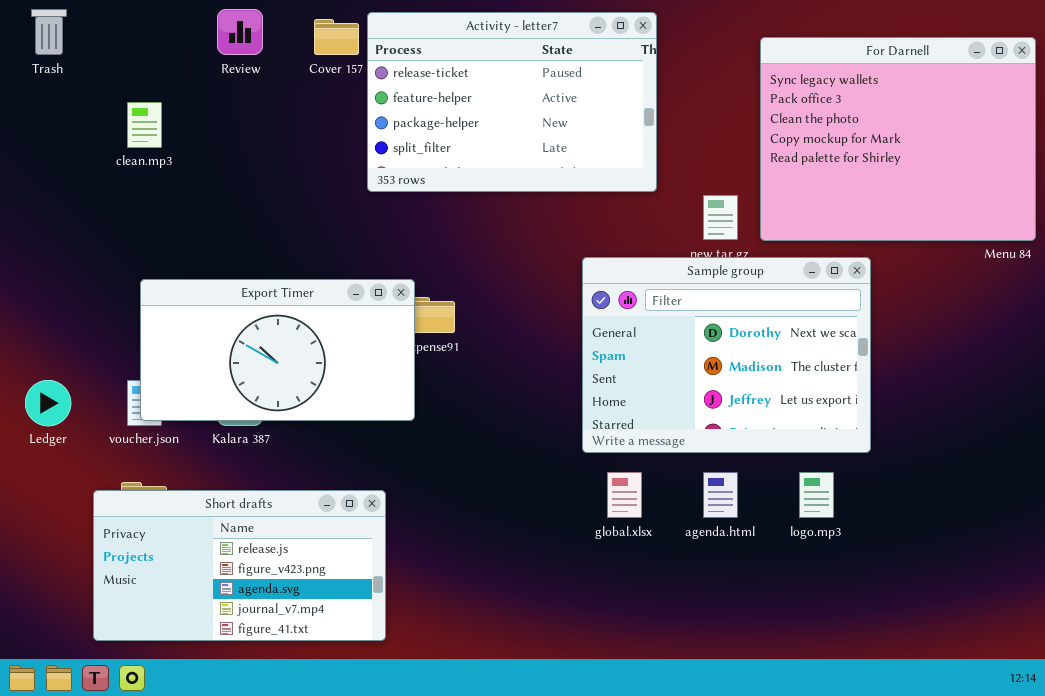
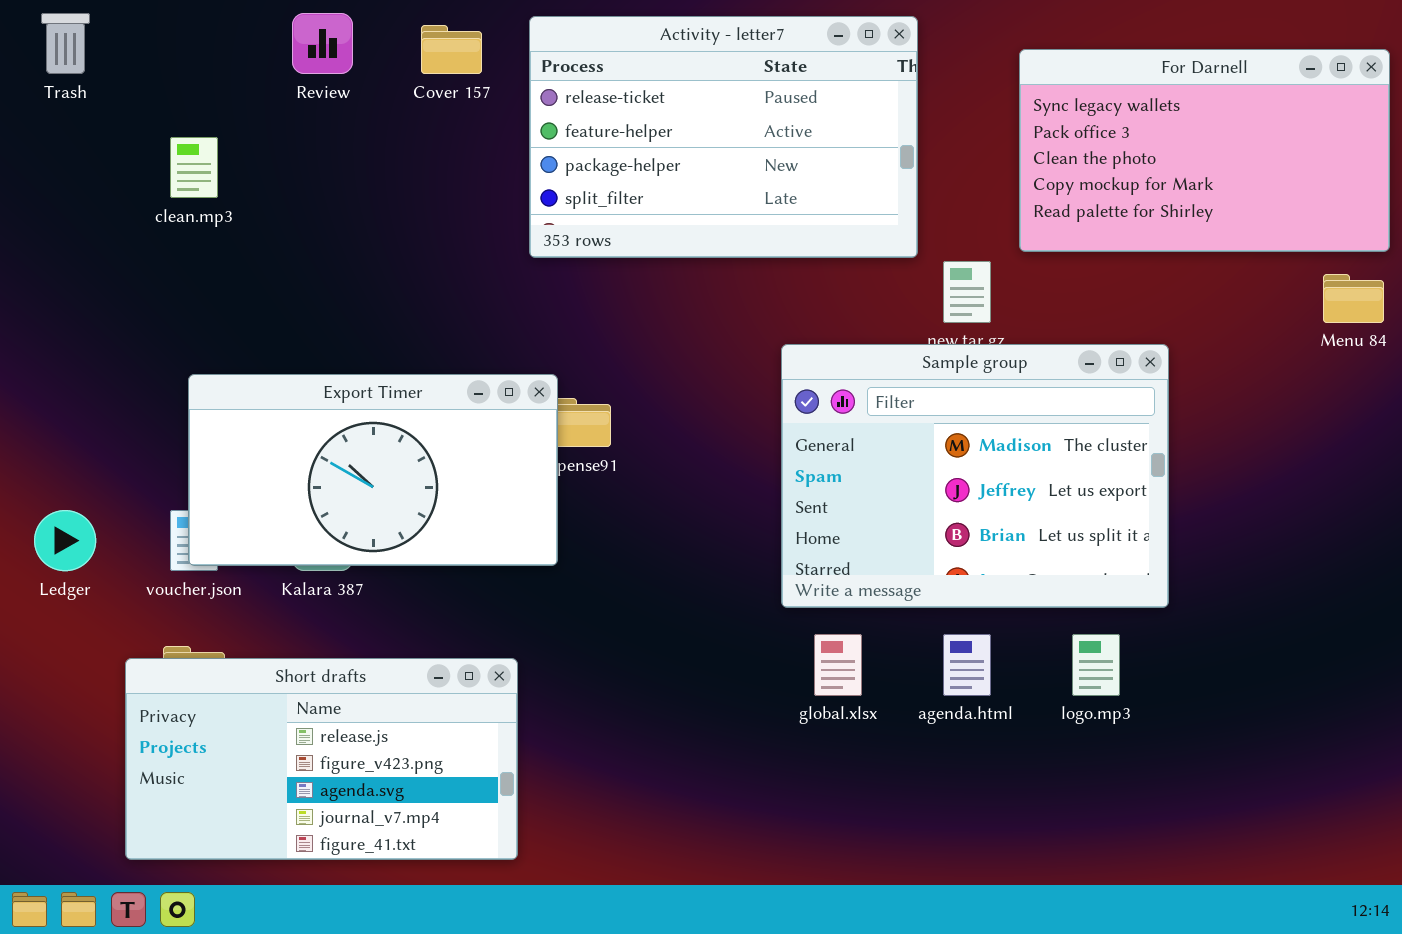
Activity - letter7: [367,12,657,192] -> [529,16,918,258], moved
For Darnell: [760,37,1036,241] -> [1019,49,1390,252], resized
Sample group: [582,257,871,453] -> [781,344,1169,608], scrolled down 1 row

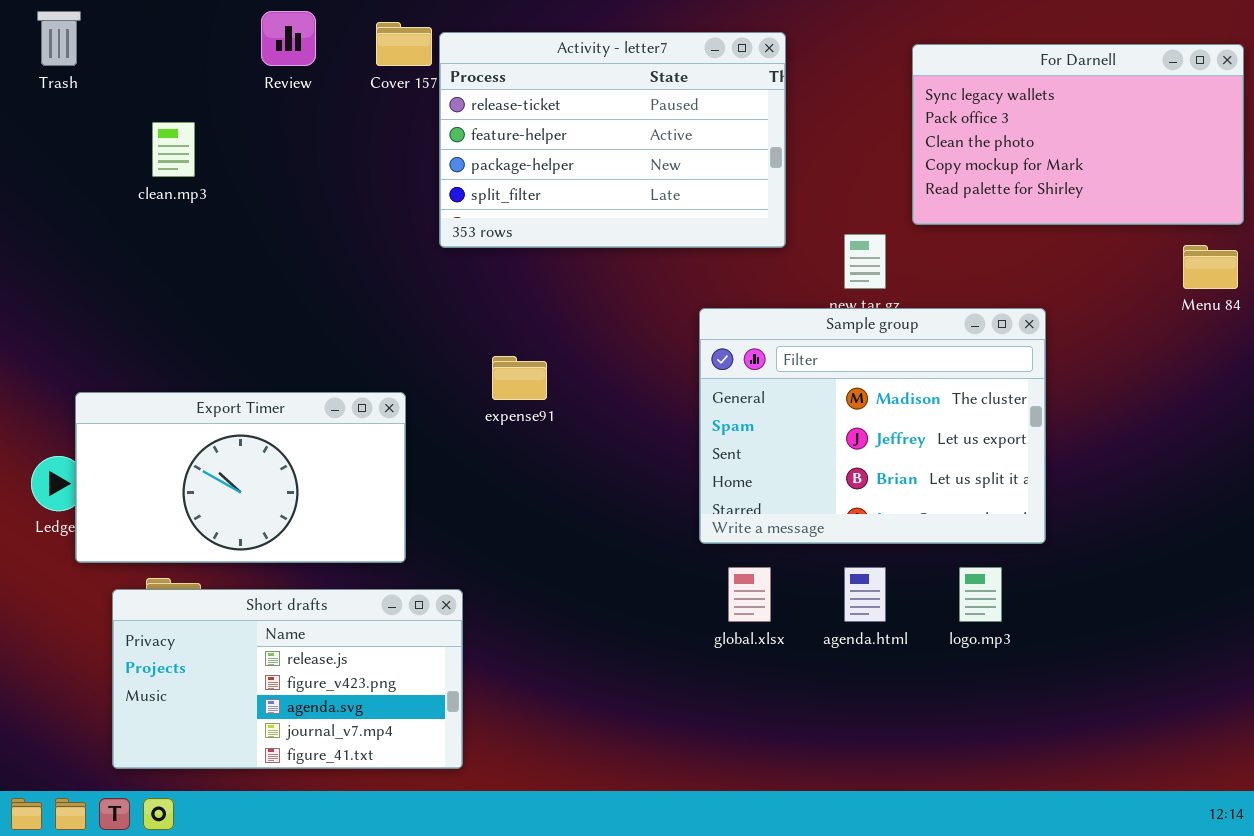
Activity - letter7: [529,16,918,258] -> [439,32,786,248], moved
Export Timer: [188,374,558,566] -> [75,392,406,563], moved

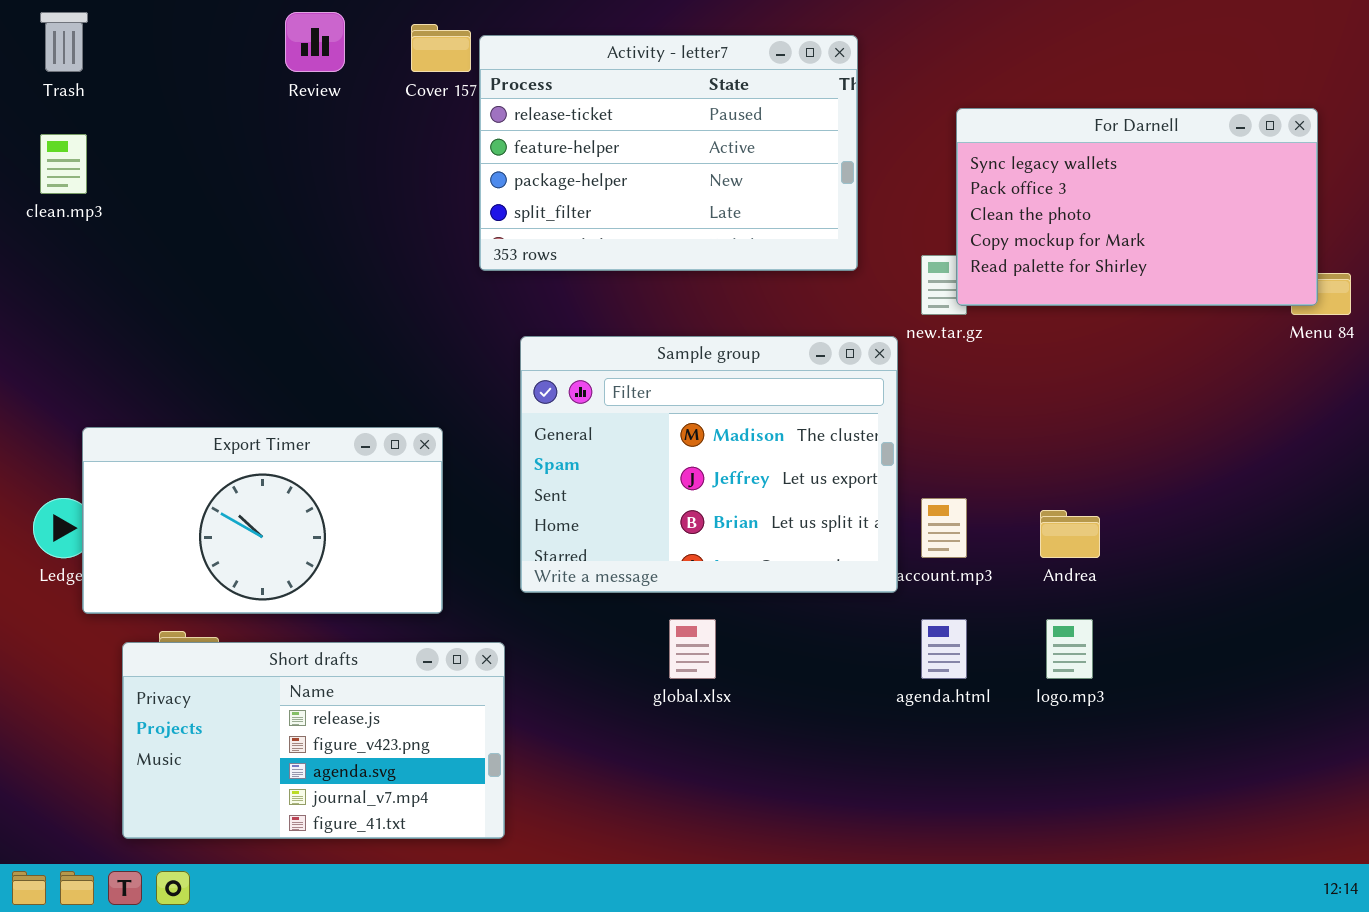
For Darnell: [912,44,1244,225] -> [956,108,1318,306], moved
clean.mp3: [152,122,195,177] -> [40,134,87,194], moved
Sample group: [699,308,1046,544] -> [520,336,898,593], moved
global.xlsx: [728,567,771,622] -> [669,619,716,679], moved

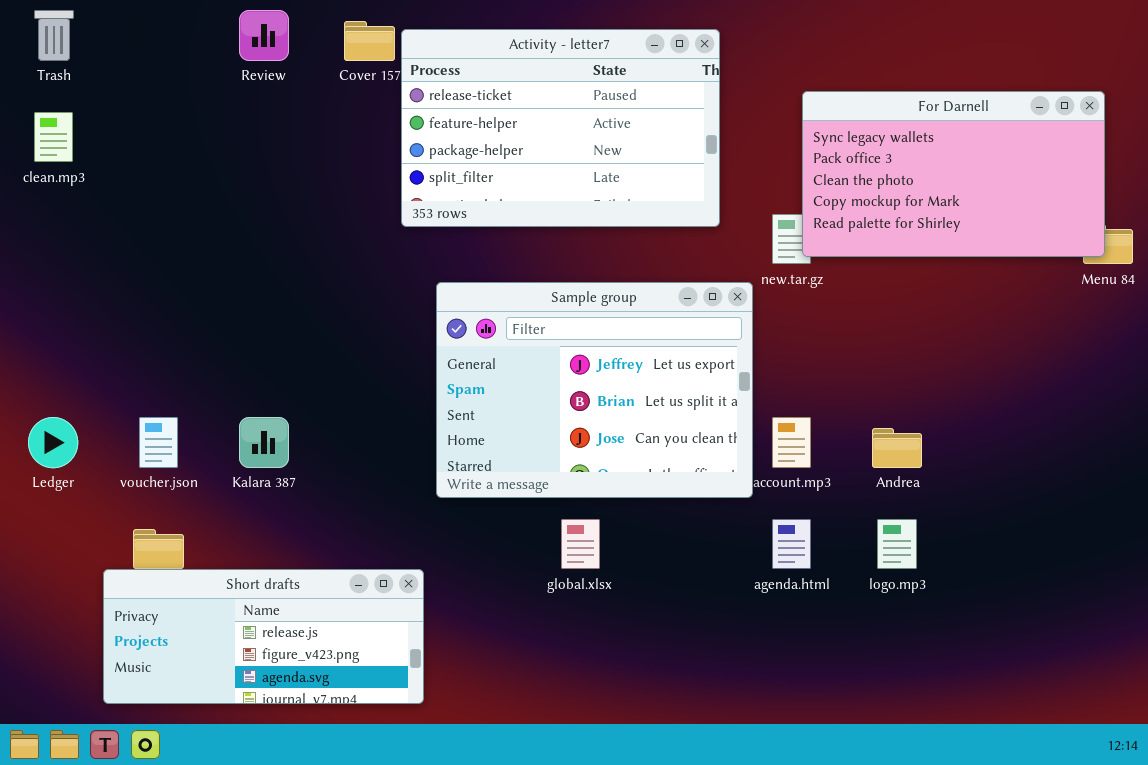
Sample group: [520,336,898,593] -> [436,282,753,498], scrolled down 1 row
Export Timer: [82,427,443,614] -> none, closed
Short drafts: [122,642,505,839] -> [103,569,424,704], resized

